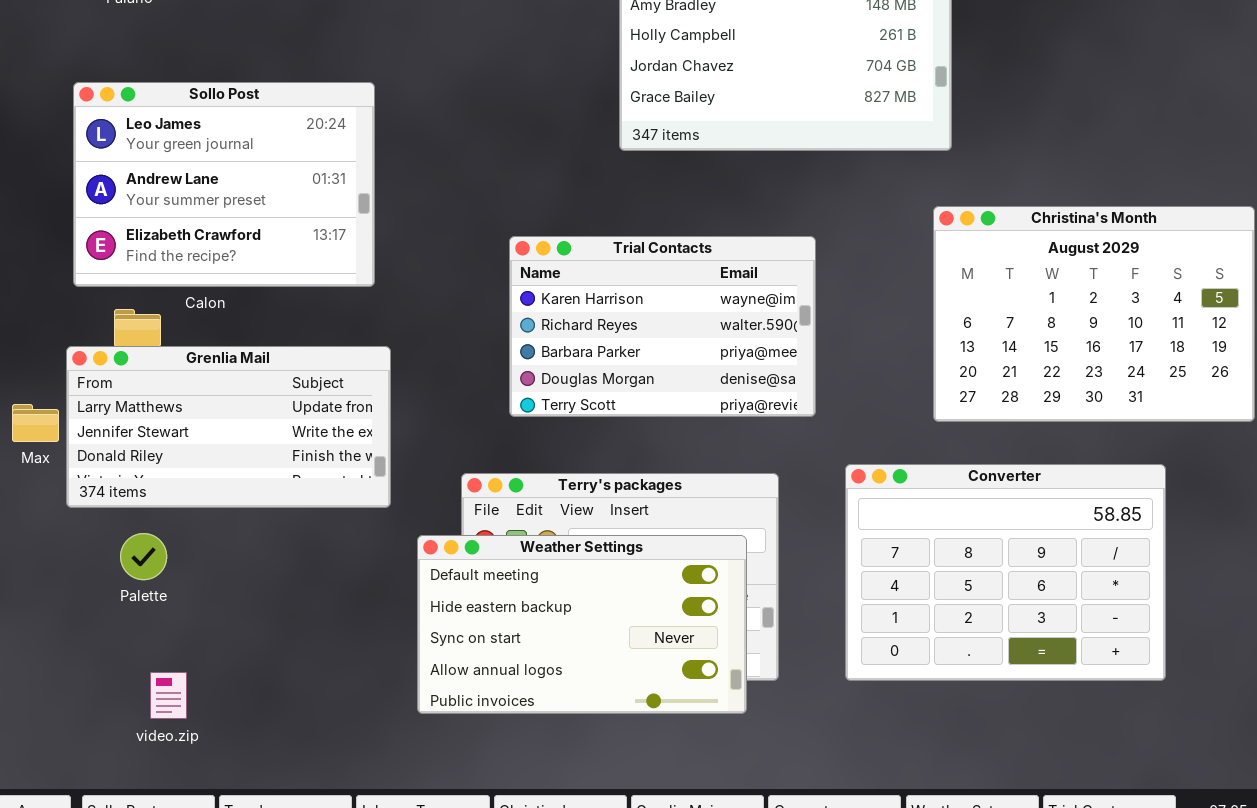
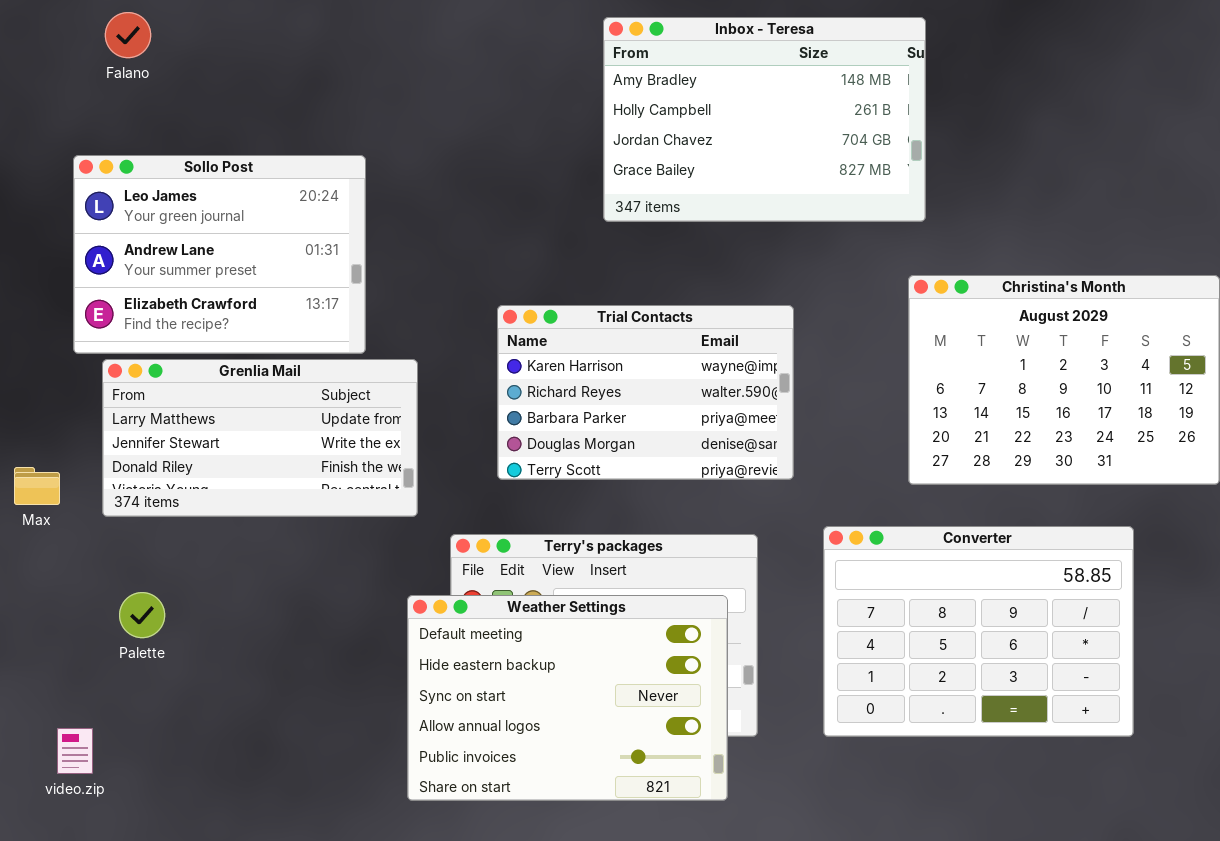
Grenlia Mail: [66,346,391,508] -> [102,359,418,517], moved
Weather Settings: [417,535,747,714] -> [407,595,728,801], resized
video.zip: [150,672,187,719] -> [57,728,93,774], moved

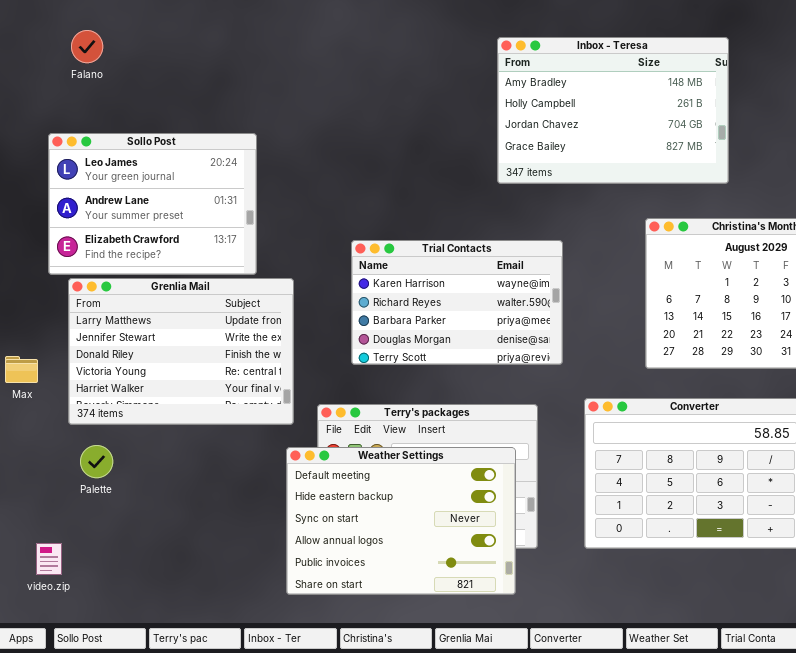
Inbox - Teresa: [603,17,926,222] -> [497,37,729,184], moved
Grenlia Mail: [102,359,418,517] -> [68,278,294,425], resized

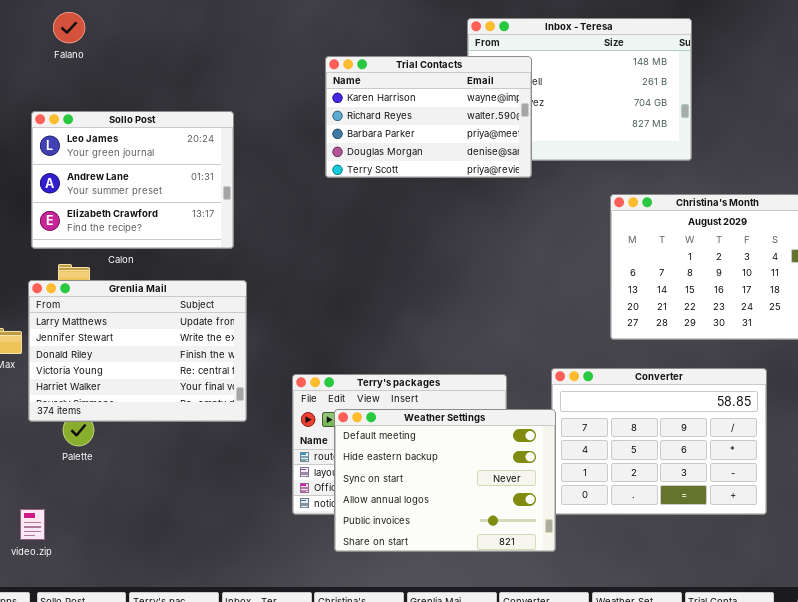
Trial Contacts: [351,240,563,365] -> [325,56,532,178], moved
Grenlia Mail: [68,278,294,425] -> [28,280,247,422], moved
Weather Settings: [286,447,516,595] -> [334,409,556,552], moved

